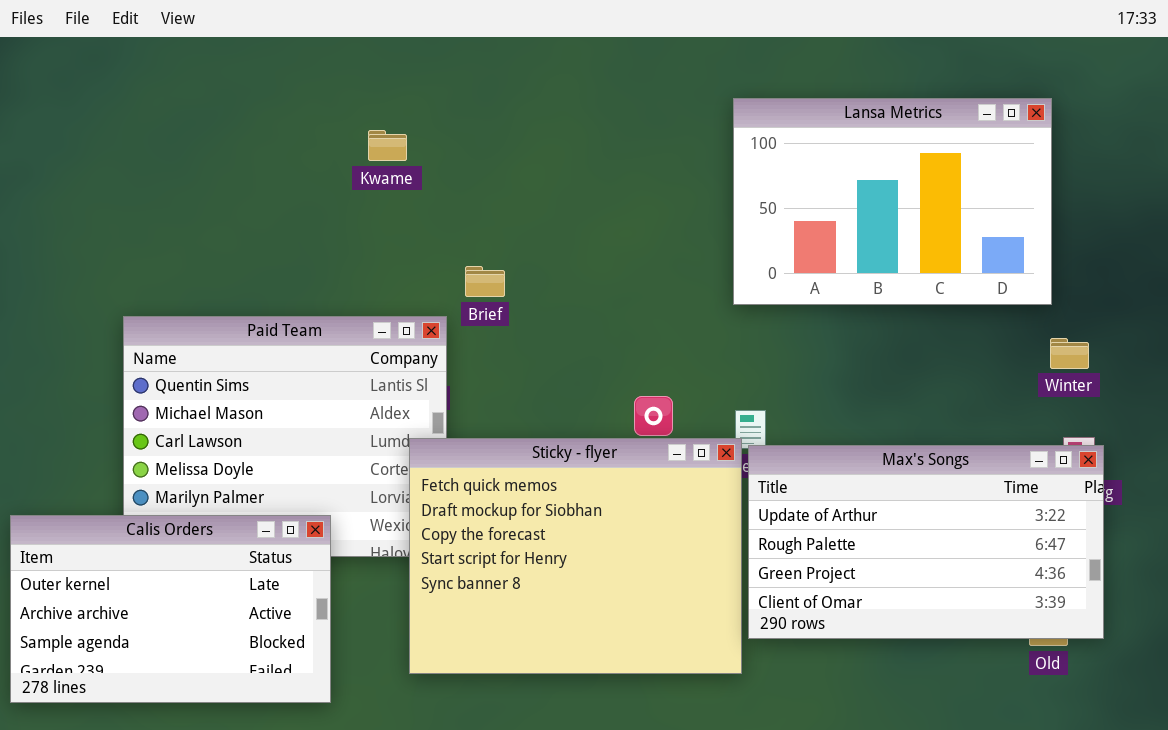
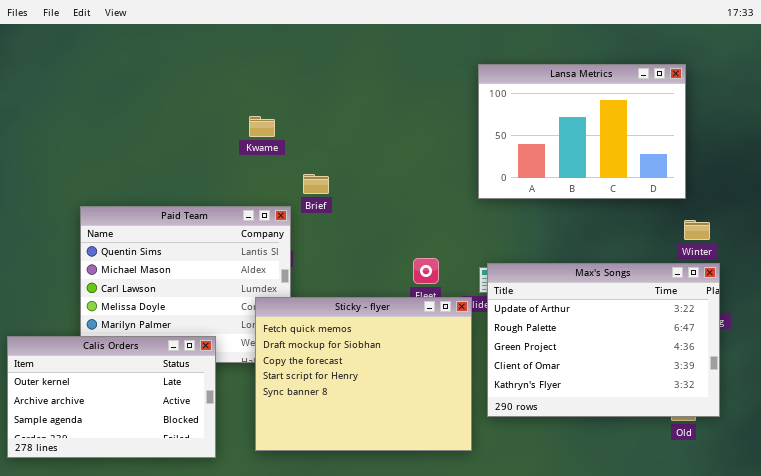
Kwame: [368,130,407,161] -> [249,116,275,137], moved
Sticky - flyer: [409,438,742,674] -> [255,297,472,451], moved
Max's Songs: [748,445,1104,639] -> [487,263,720,417], resized

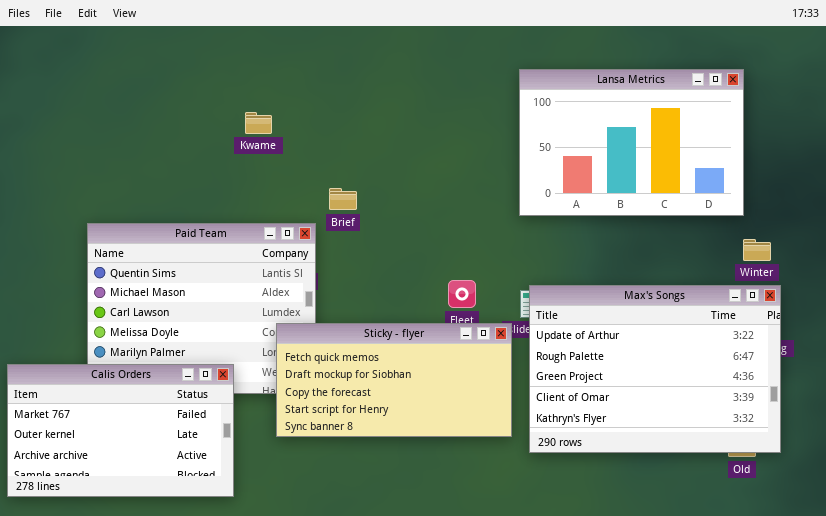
Kwame: [249,116,275,137] -> [245,112,272,134], moved
Sticky - flyer: [255,297,472,451] -> [276,323,512,437], resized
Calis Orders: [7,336,216,458] -> [7,364,234,497], scrolled up 1 row

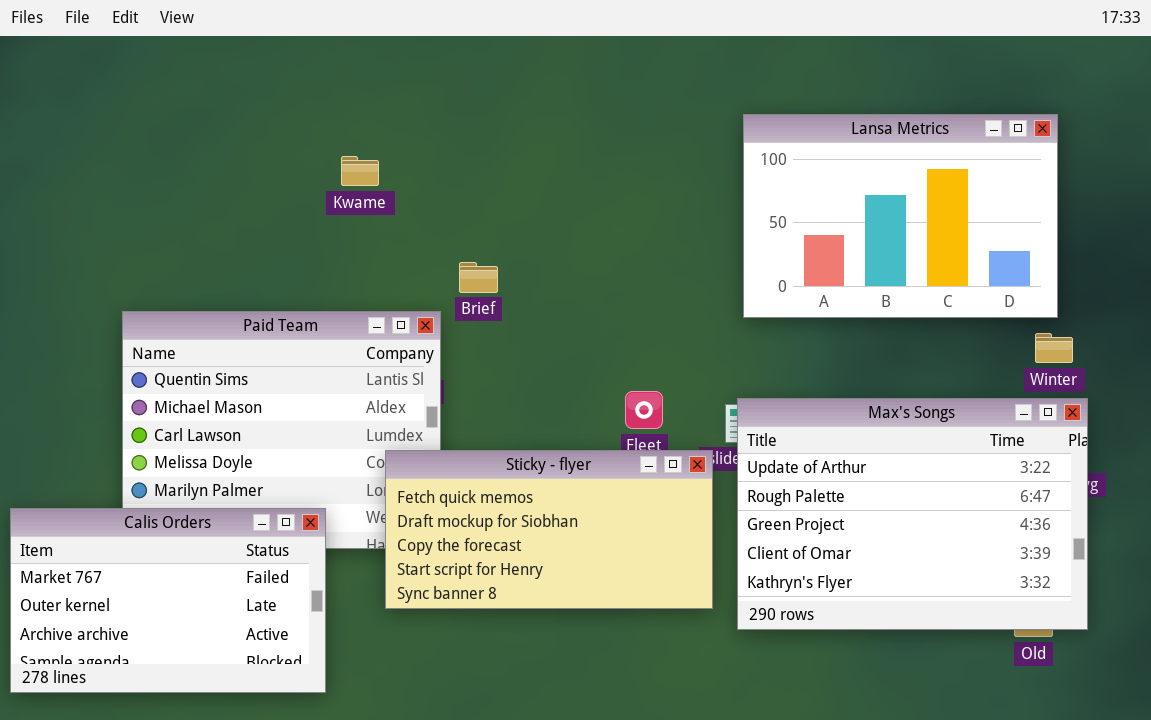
Lansa Metrics: [519,69,744,216] -> [743,114,1058,318], moved

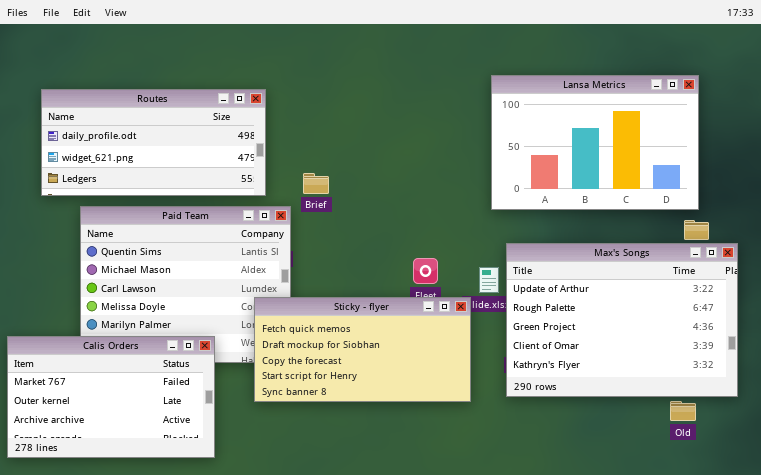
Routes: none -> [41,89,266,196], opened
Max's Songs: [737,398,1088,630] -> [506,243,738,397], moved

